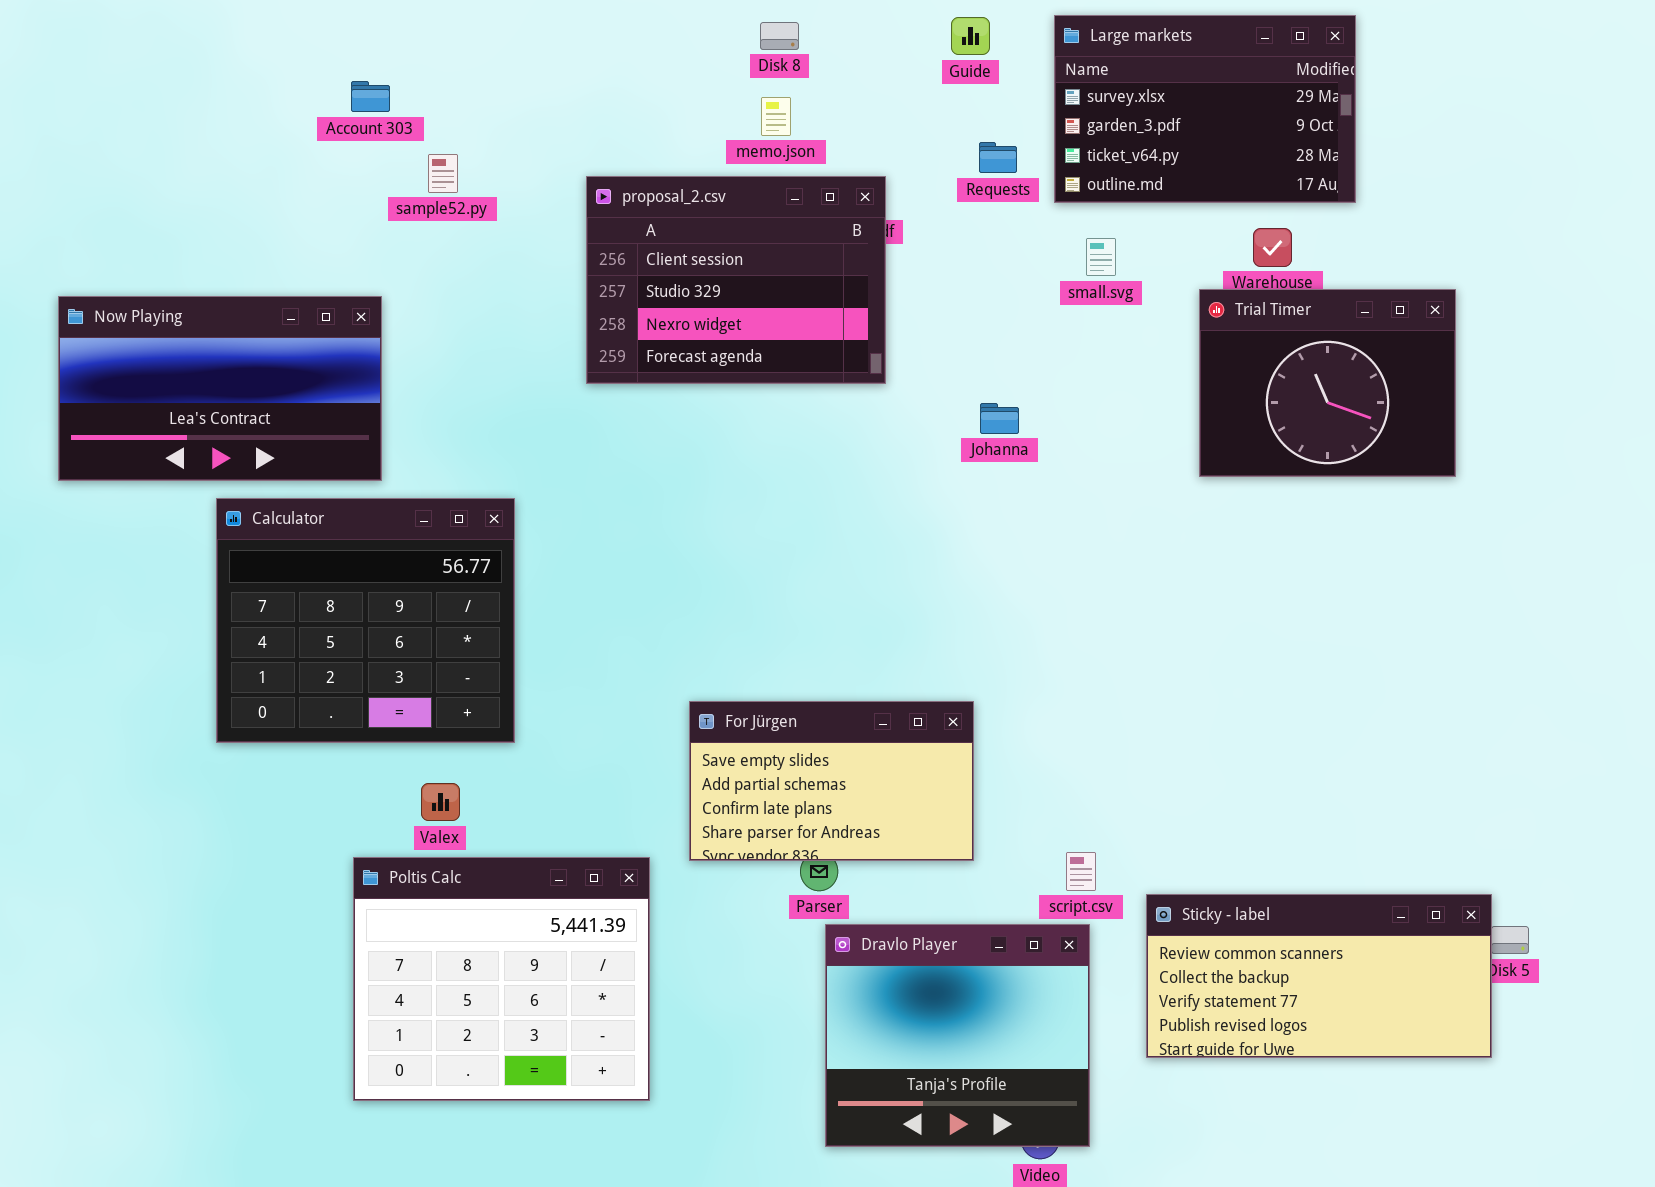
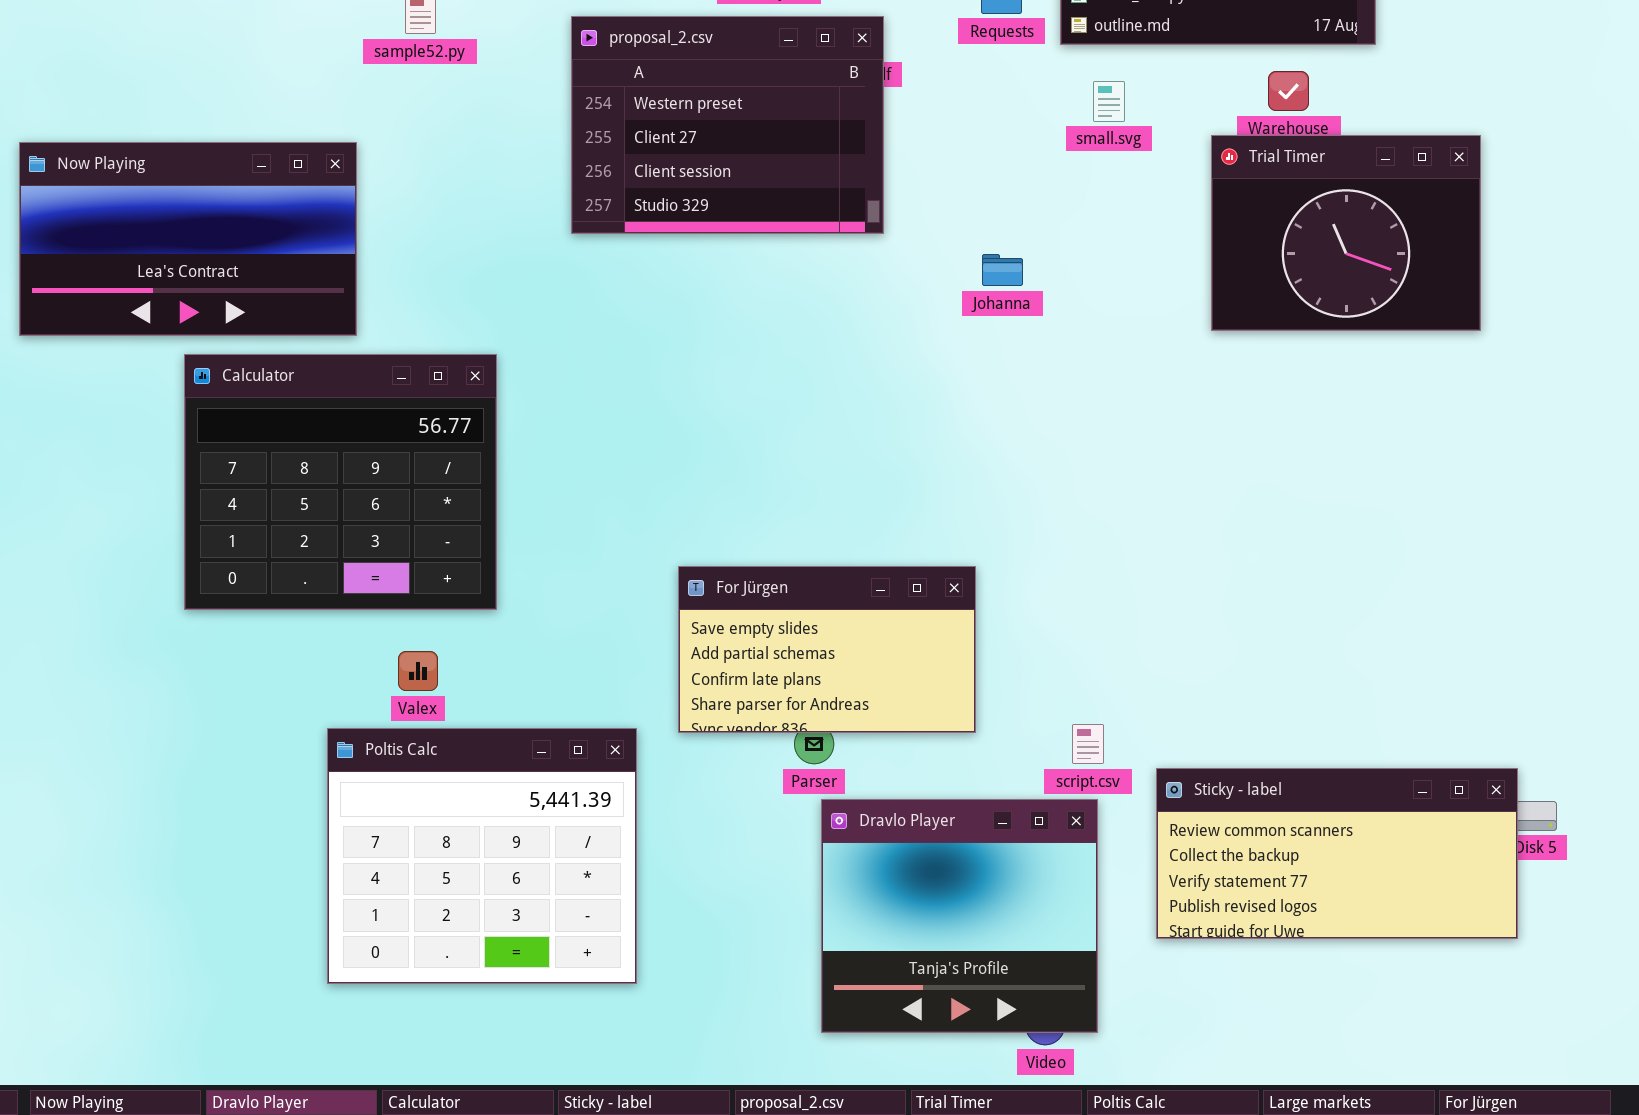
proposal_2.csv: [586,176,886,384] -> [571,16,884,234], scrolled up 2 rows

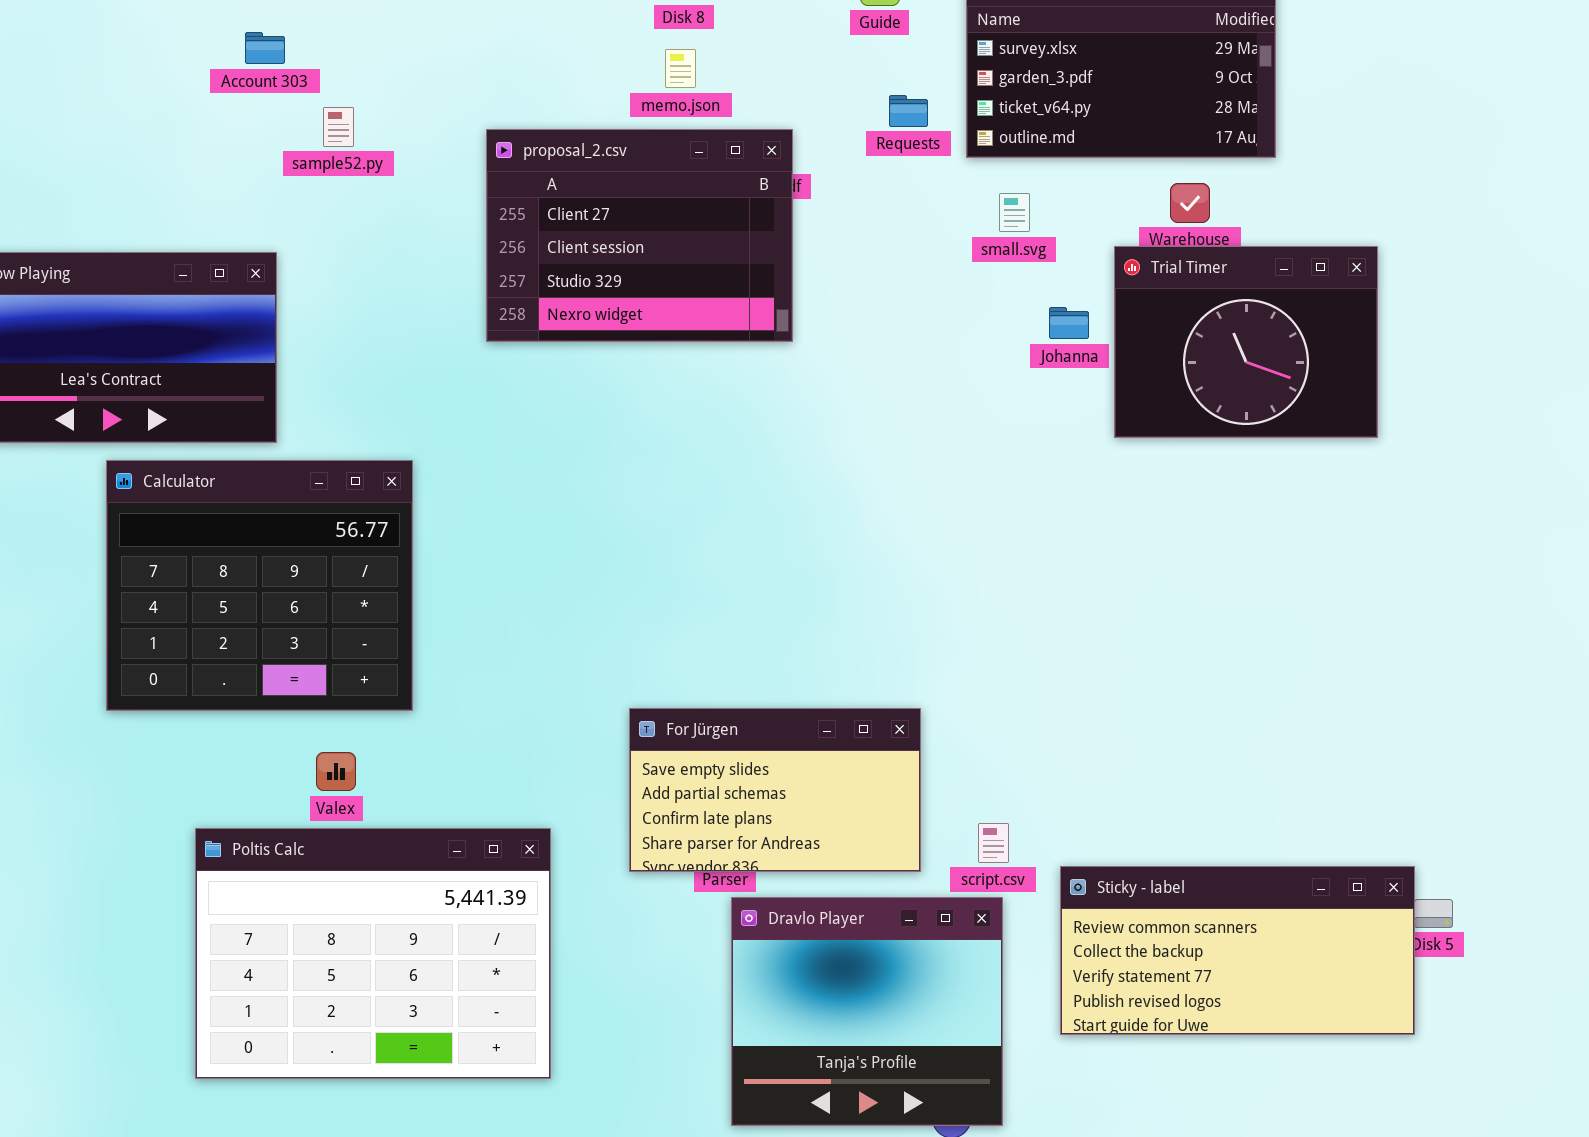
proposal_2.csv: [571,16,884,234] -> [486,129,793,342], scrolled down 1 row
Johanna: [982,254,1023,286] -> [1049,307,1089,339], moved
For Jürgen: [678,566,976,733] -> [629,708,921,872], moved
Poltis Calc: [327,728,637,984] -> [195,828,551,1079], resized

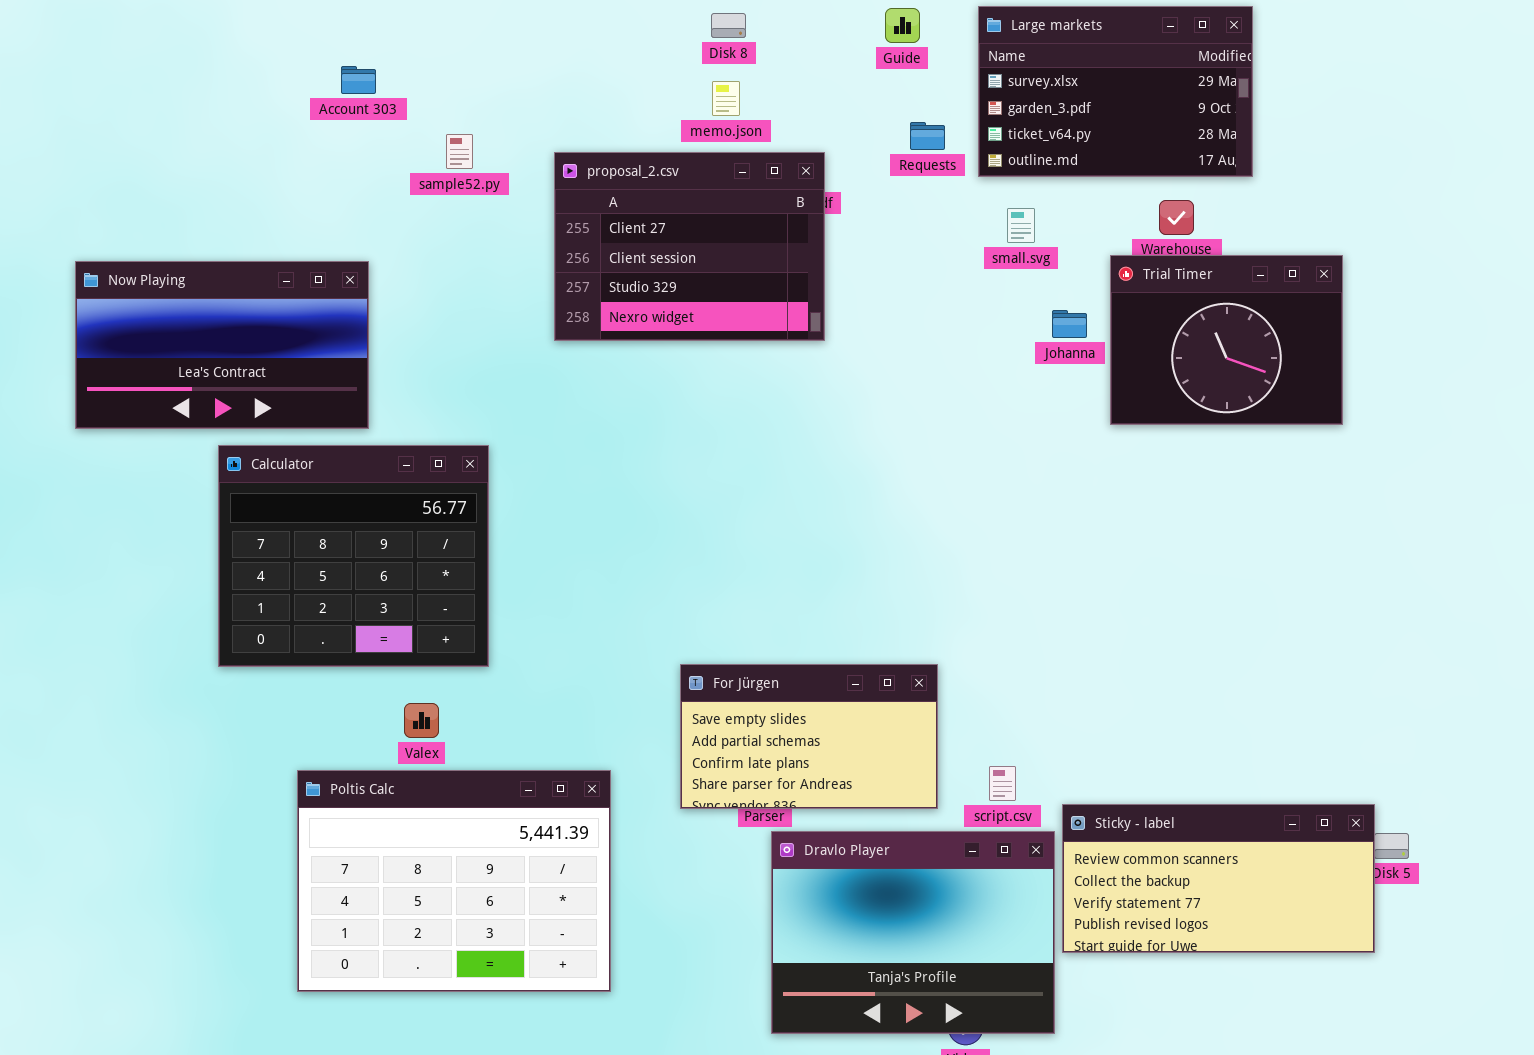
sample52.py: [323,107,354,147] -> [446,134,473,169], moved
Dravlo Player: [731,897,1003,1126] -> [771,831,1055,1034], resized

